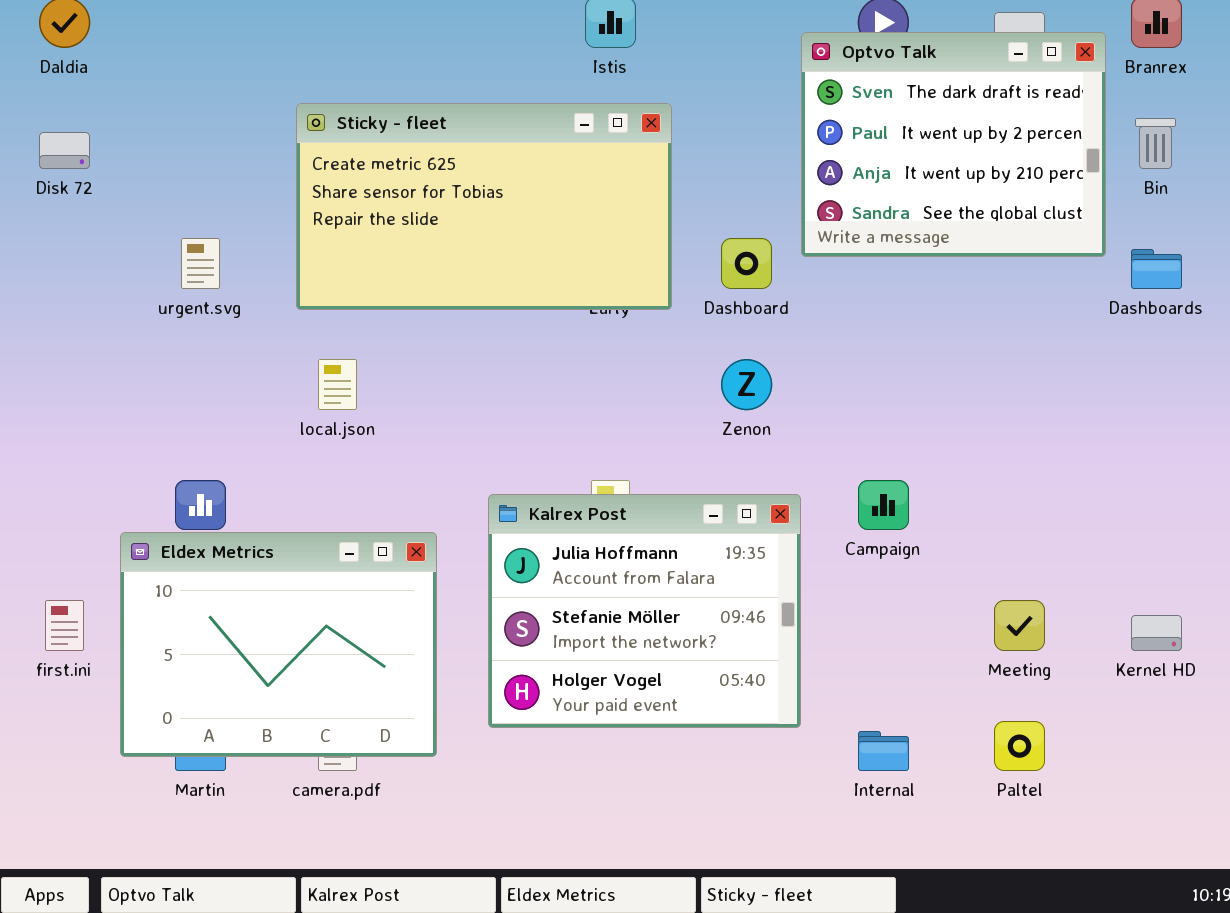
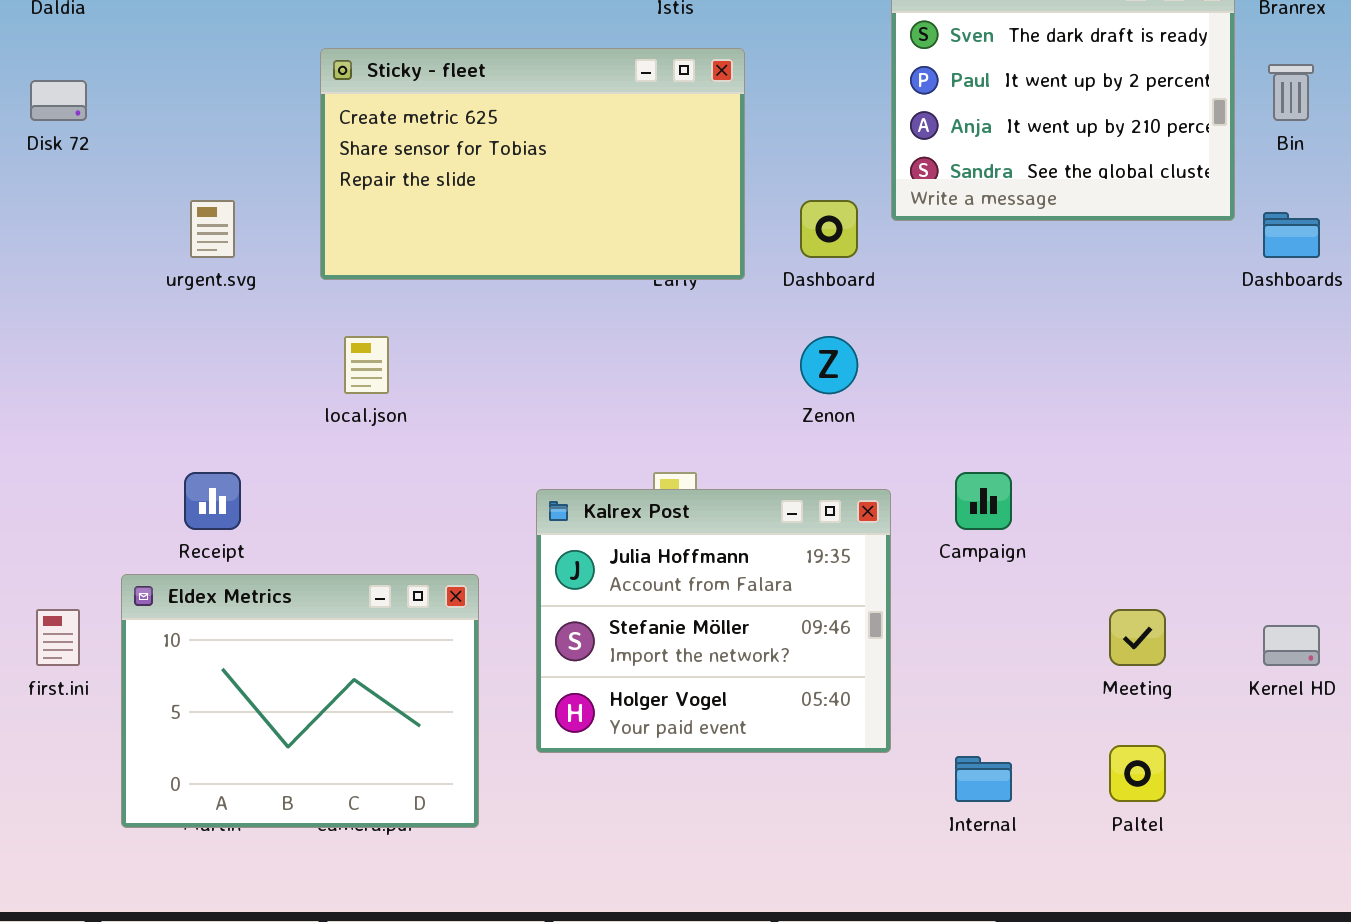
Eldex Metrics: [120,532,437,757] -> [121,574,479,828], moved

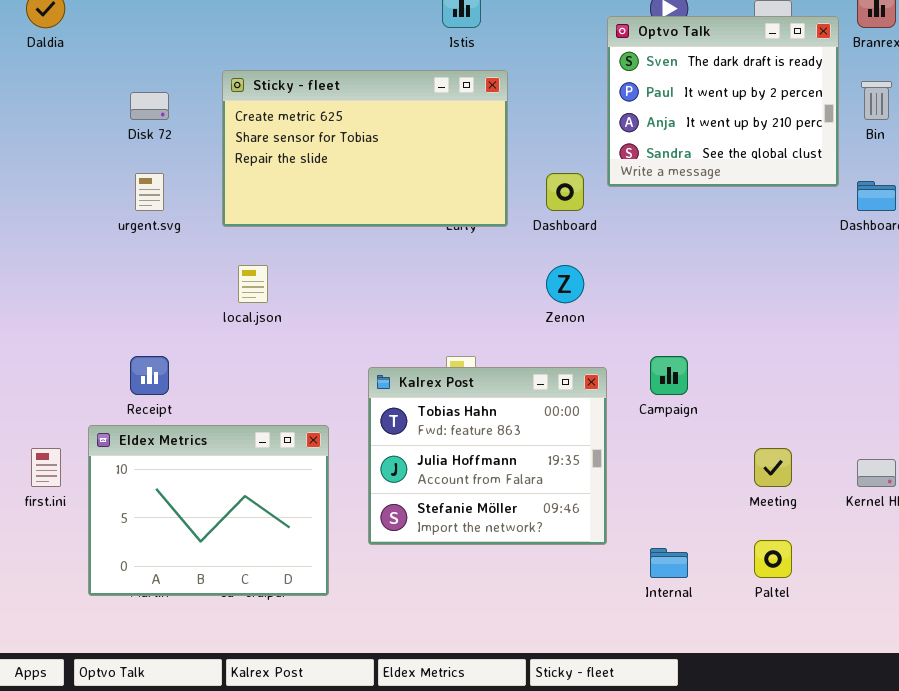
Disk 72: [30,80,87,121] -> [130,92,169,120], moved
Kalrex Post: [536,489,891,753] -> [368,367,607,545], scrolled up 1 row

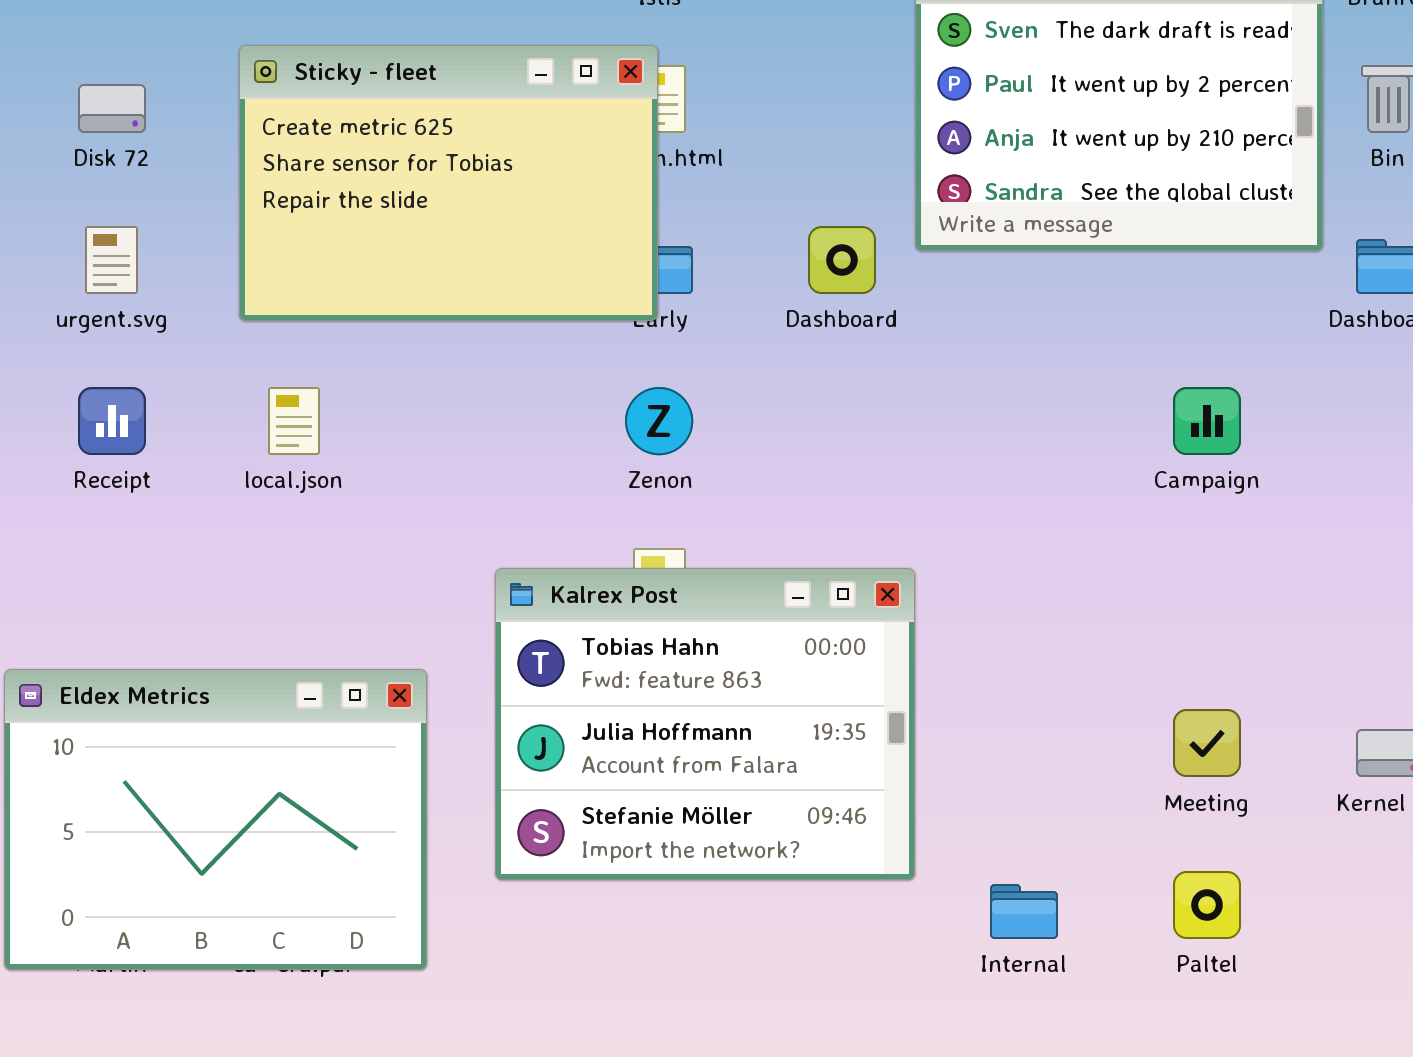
Sticky - fleet: [222,70,508,227] -> [239,45,658,321], resized
Zenon: [546,265,584,303] -> [625,387,693,455], moved
Receipt: [130,356,169,395] -> [78,387,146,455], moved
Campaign: [650,356,688,395] -> [1173,387,1241,455], moved

